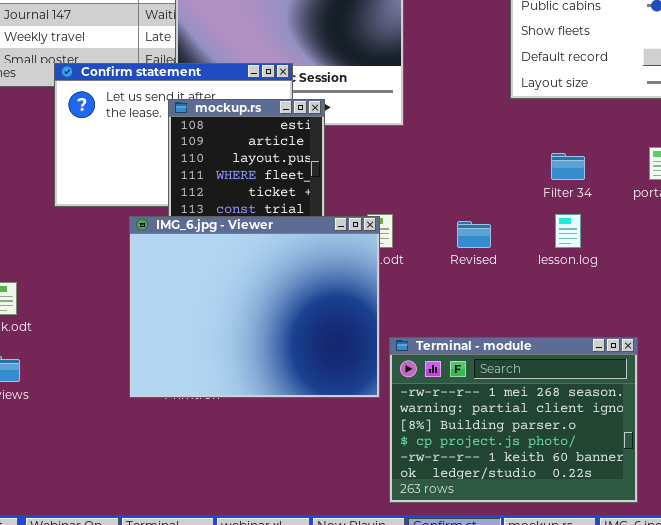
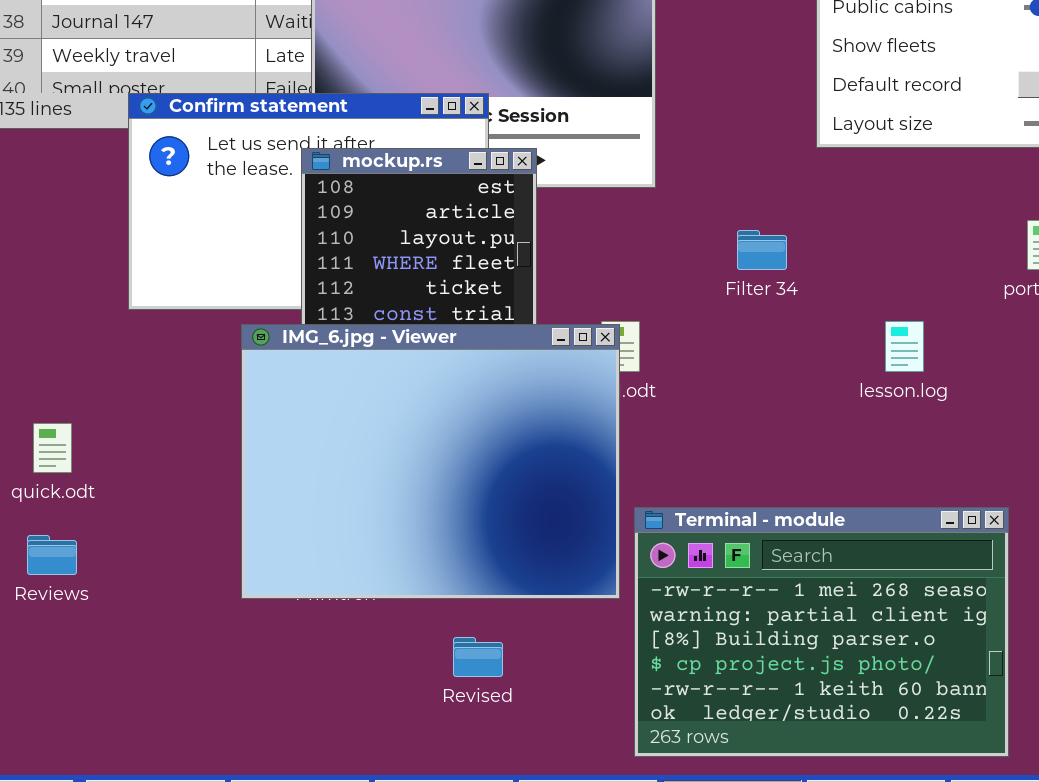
Filter 34: [551,153,585,180] -> [737,230,787,270], moved
Revised: [457,221,491,248] -> [453,637,503,677], moved

